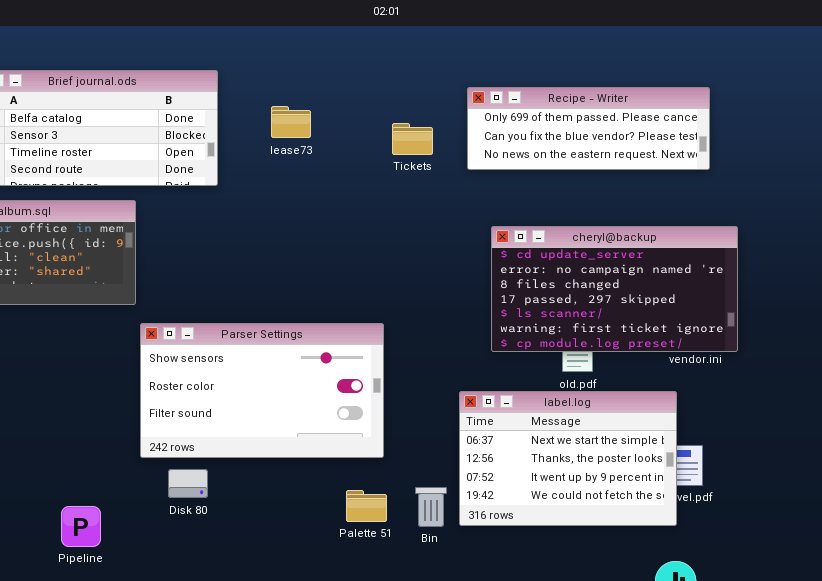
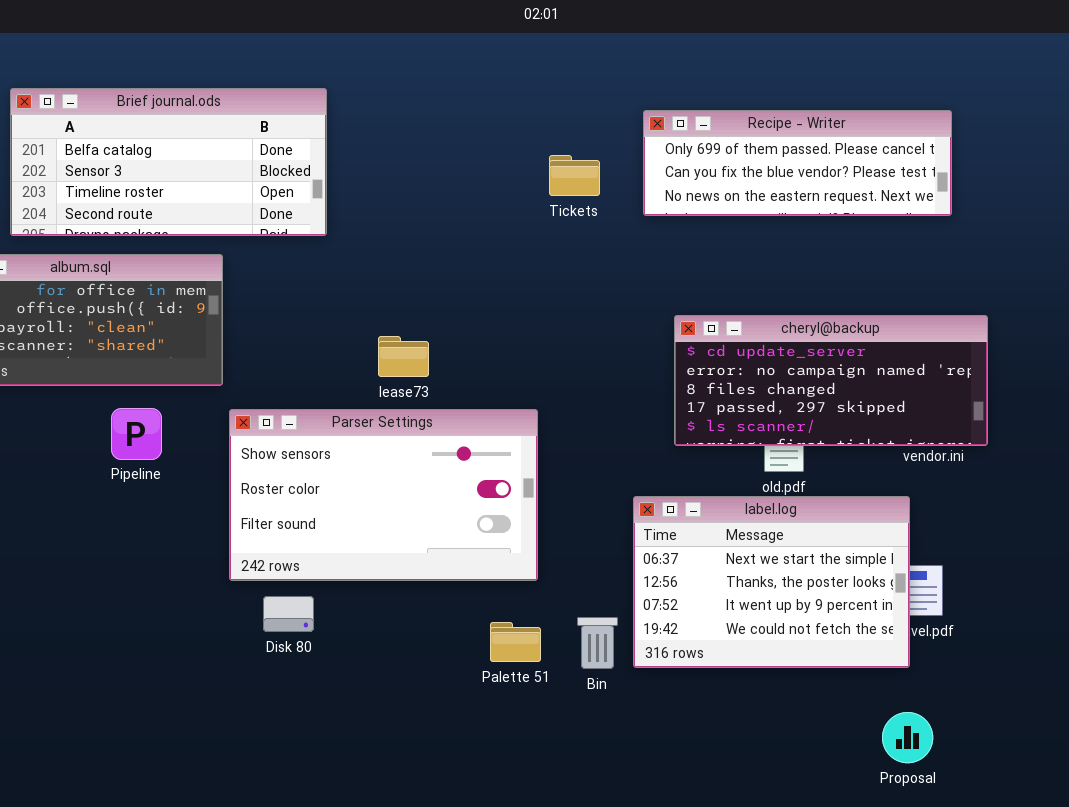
lease73: [271,106,311,138] -> [378,336,429,377], moved
cheryl@backup: [491,226,738,352] -> [674,315,988,446], resized
Pipeline: [61,506,101,547] -> [111,408,162,460], moved

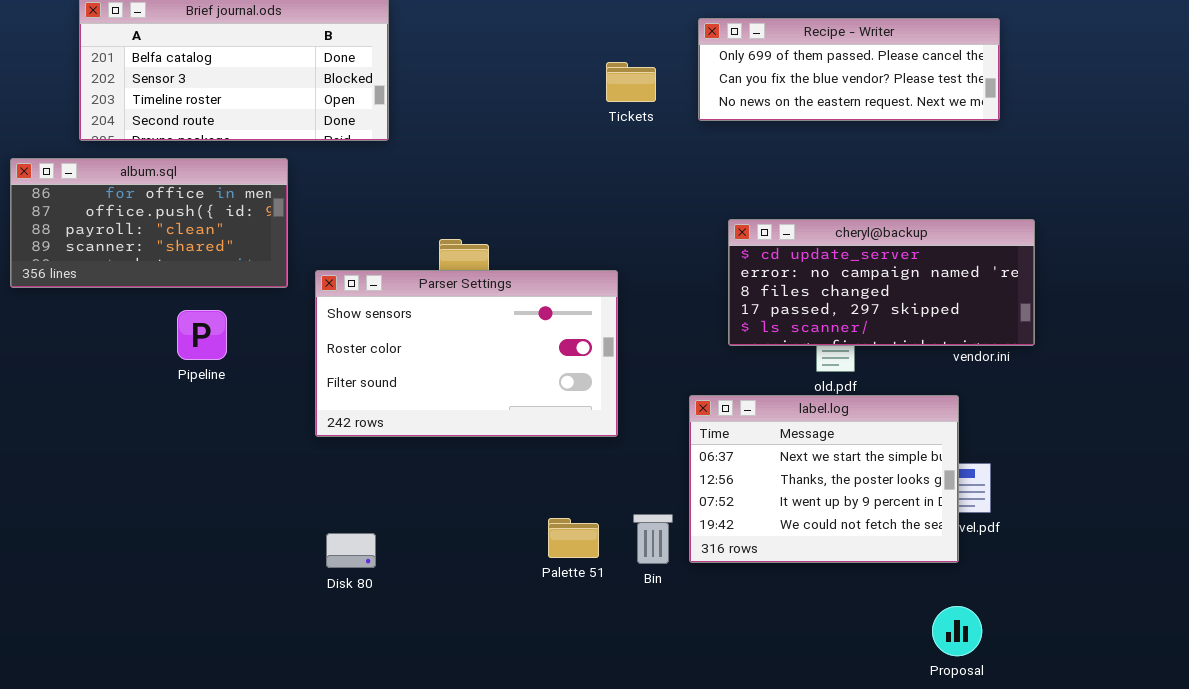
Parser Settings: [229,409,538,581] -> [315,270,618,437], moved
Disk 80: [263,596,314,632] -> [326,533,376,568], moved

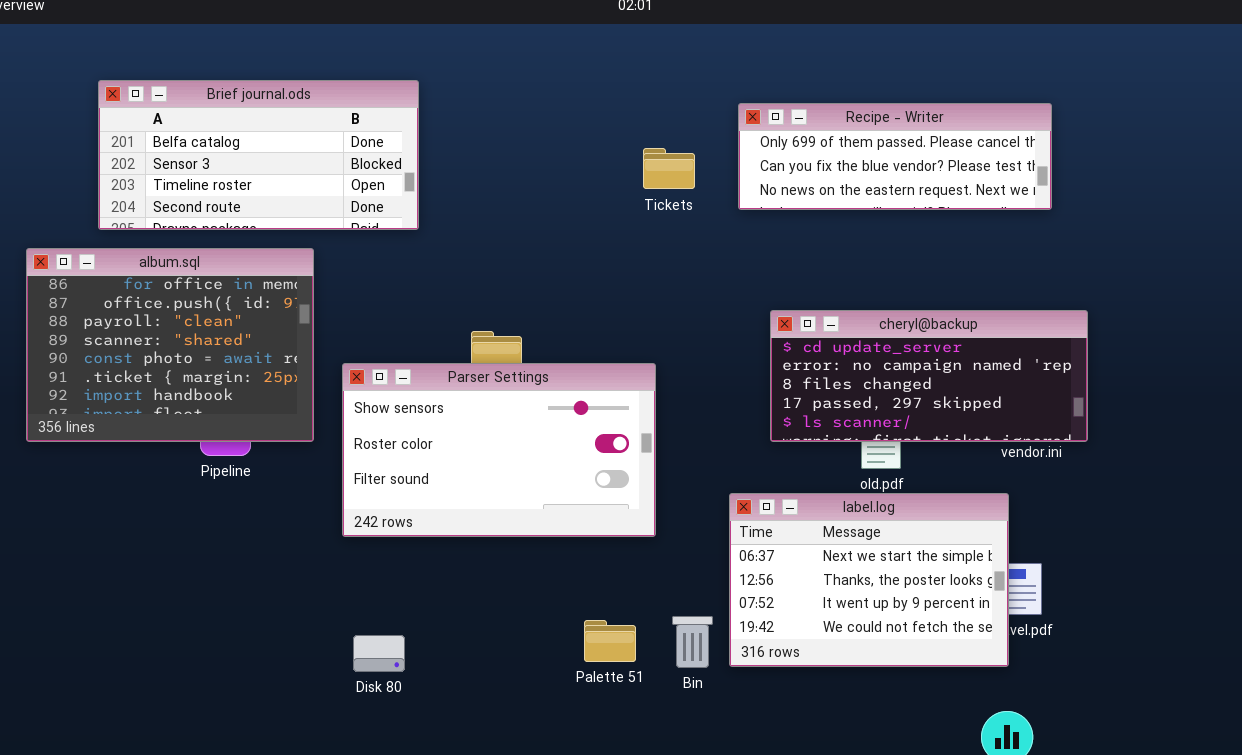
album.sql: [10,158,288,288] -> [26,248,314,442], resized

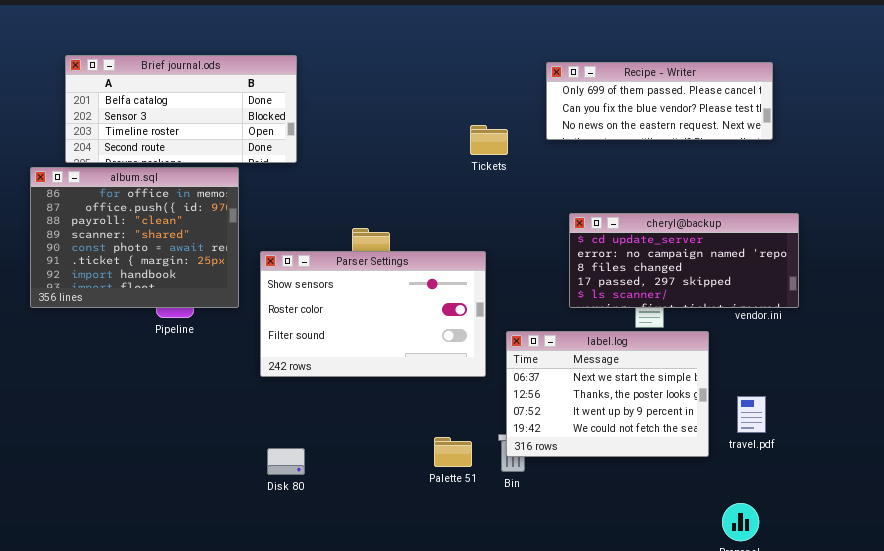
Brief journal.ods: [98,80,419,230] -> [65,55,297,163], moved
Tickets: [643,148,695,189] -> [470,125,508,155], moved
label.log: [729,493,1009,667] -> [506,331,709,457], moved

